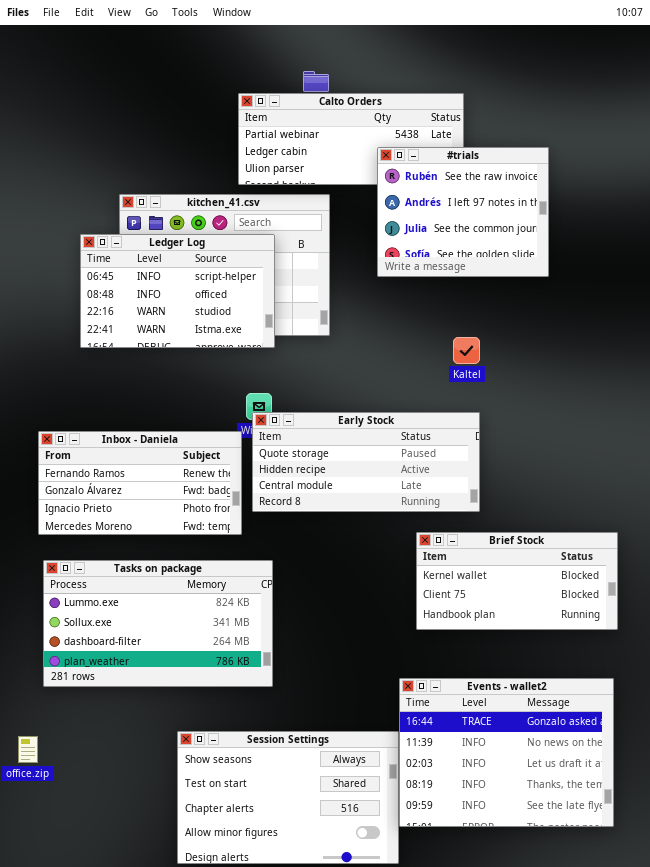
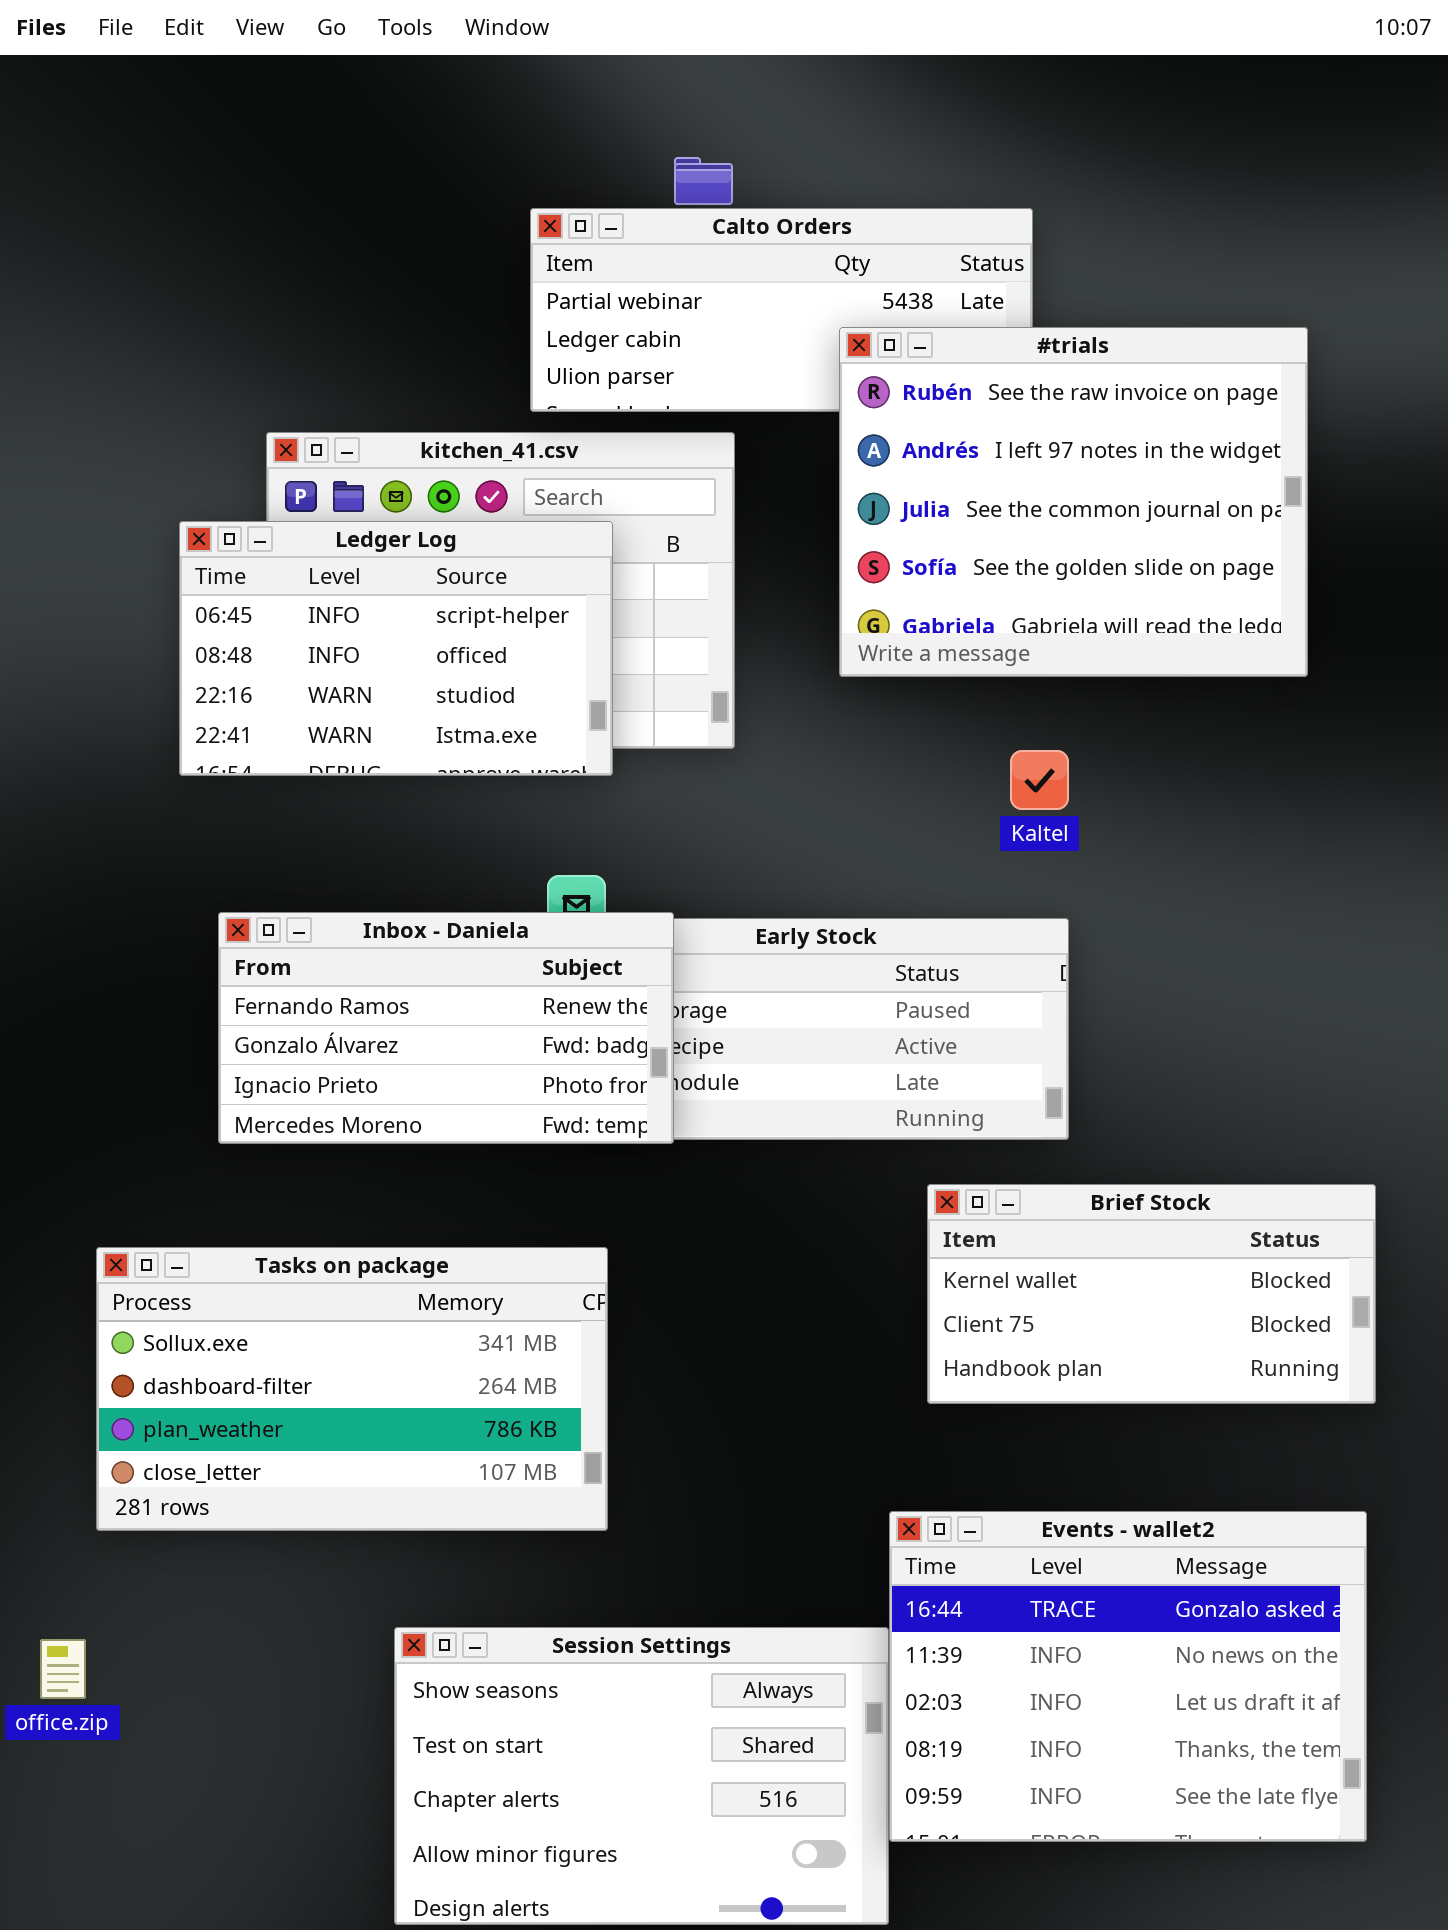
#trials: [377,147,549,277] -> [839,327,1308,677], resized
Inbox - Daniela: [38,431,242,535] -> [218,912,674,1144], moved
Tasks on package: [43,560,273,687] -> [96,1247,608,1531], scrolled down 1 row

